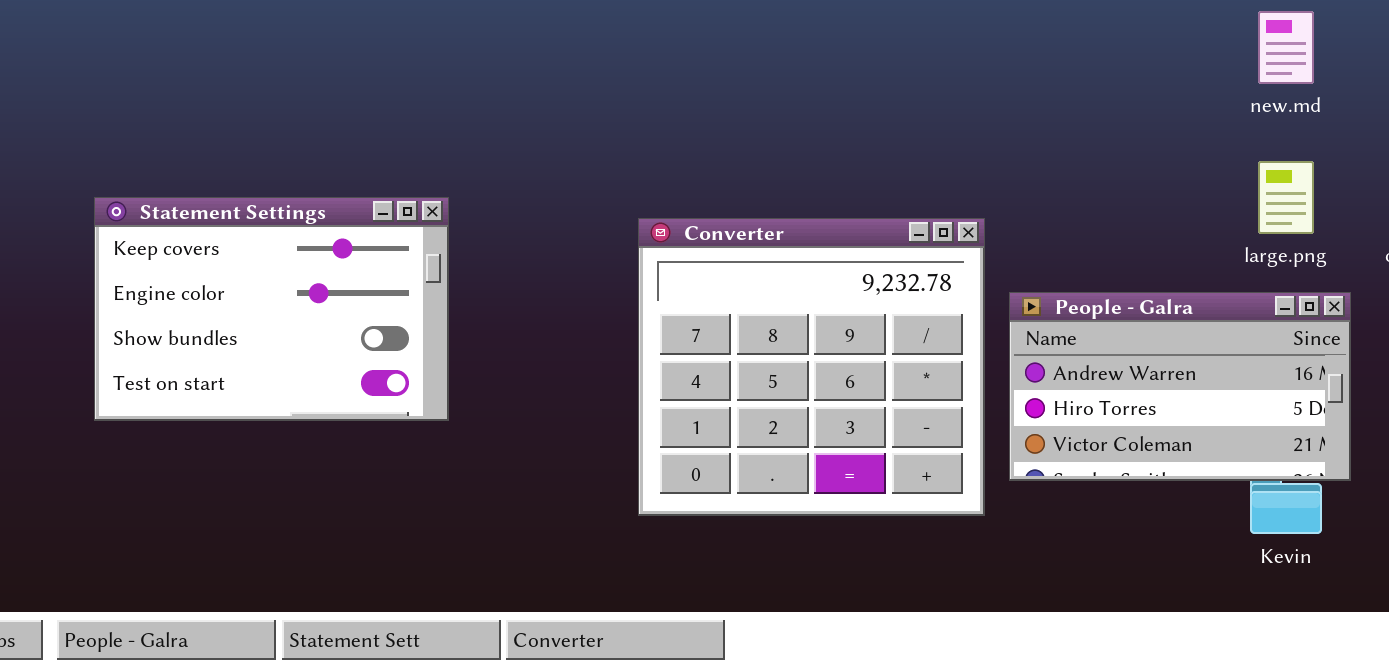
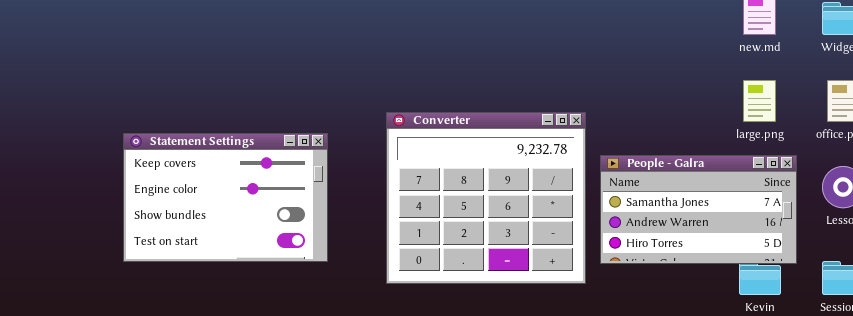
Statement Settings: [94,197,449,421] -> [123,133,328,262], moved
People - Galra: [1009,292,1351,481] -> [600,155,797,264], scrolled up 1 row

